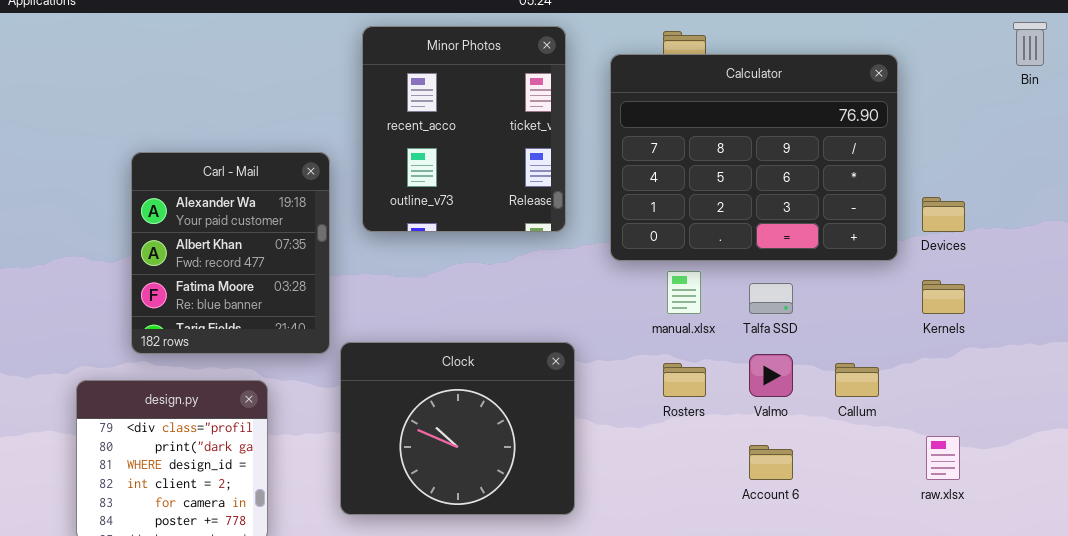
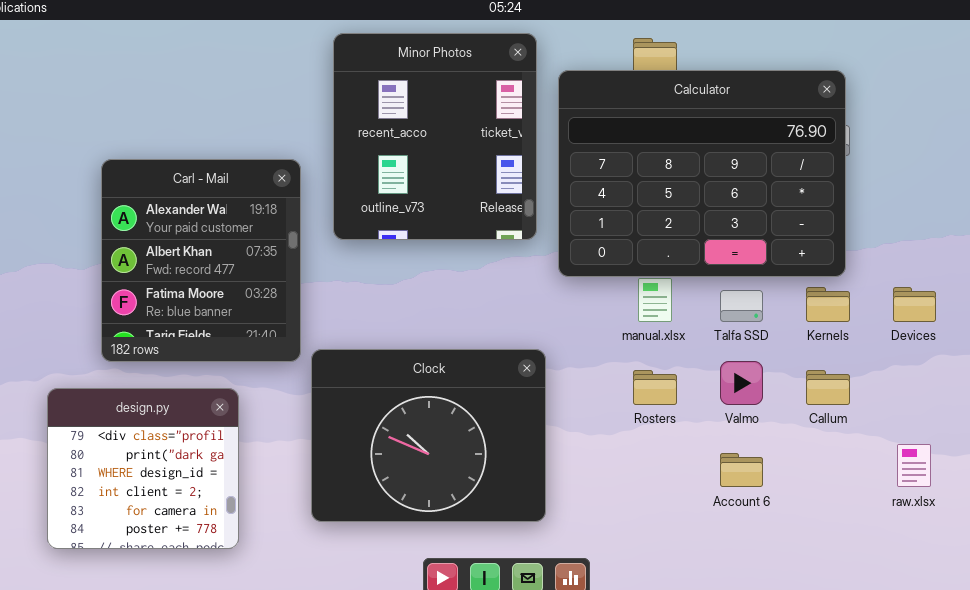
Calculator: [610,54,898,261] -> [558,70,846,277], moved
Devices: [922,197,965,232] -> [893,287,936,322], moved
Kernels: [922,280,965,314] -> [806,287,850,322], moved

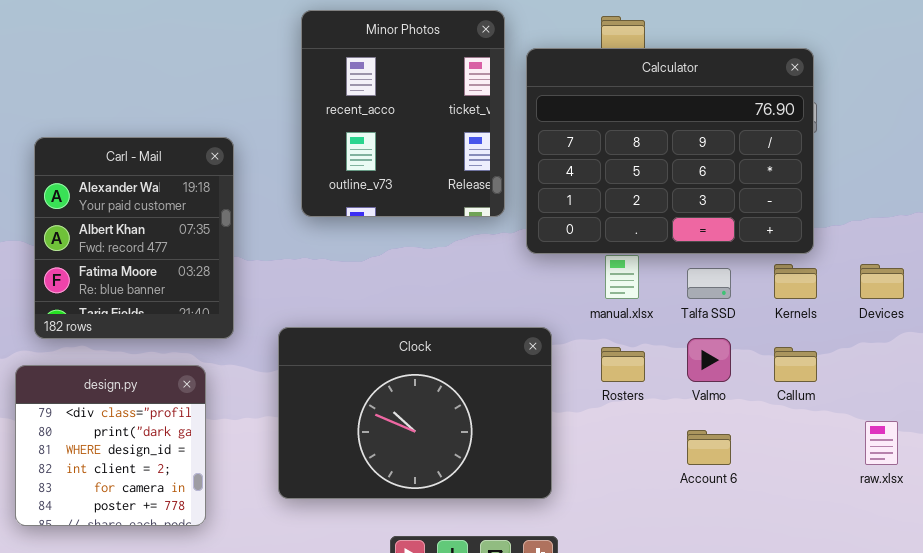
Carl - Mail: [101,159,301,362] -> [34,137,234,339], moved
Clock: [311,349,546,522] -> [278,327,552,499], resized

